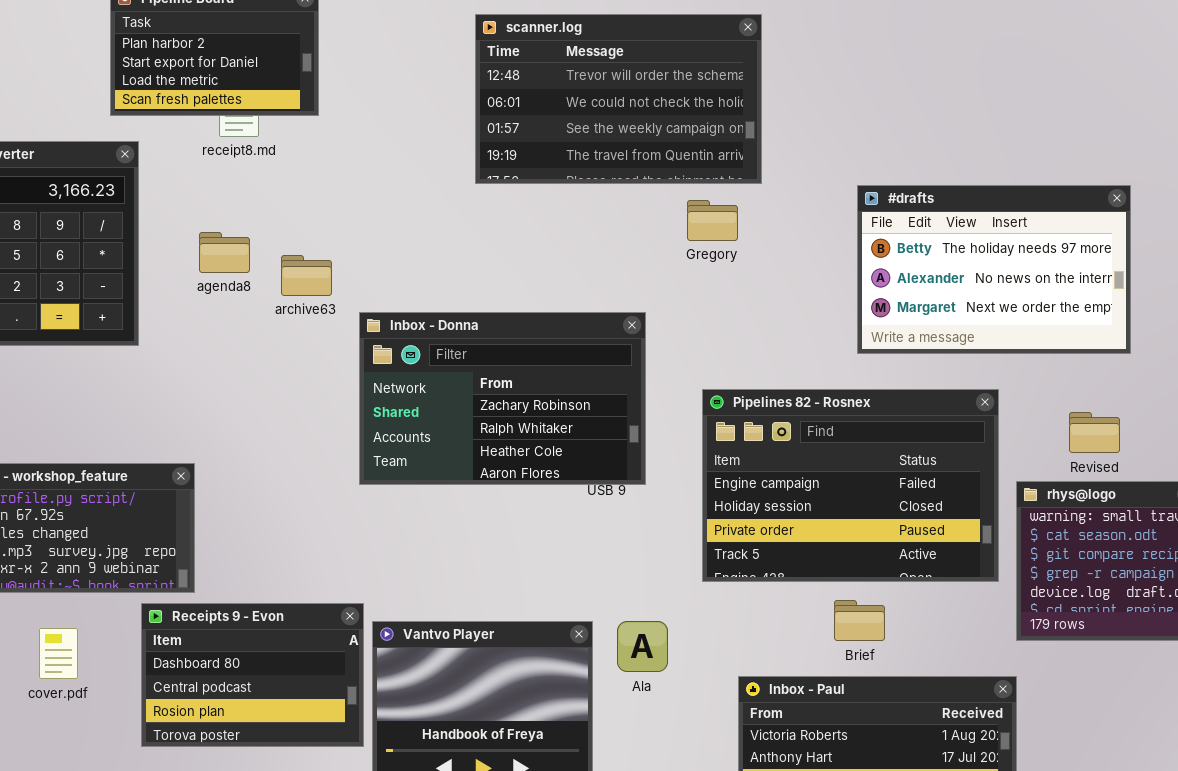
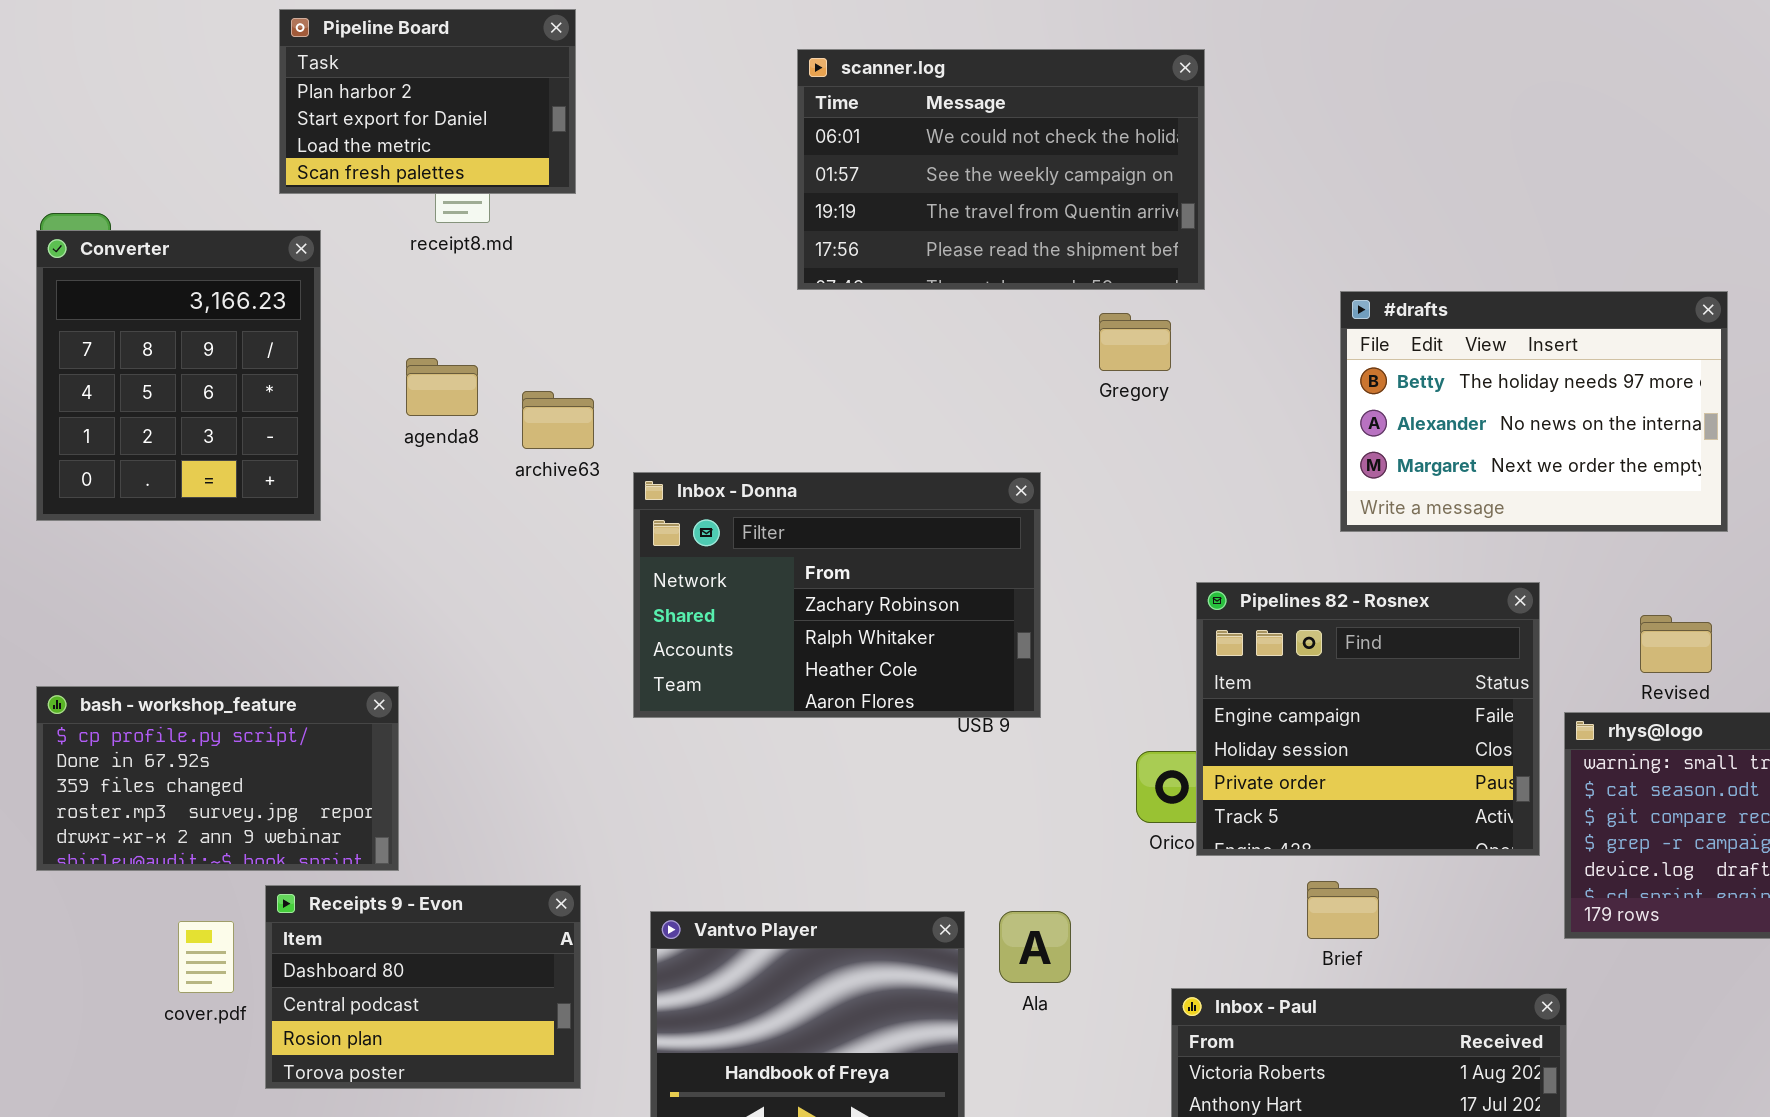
scanner.log: [475,14,762,184] -> [797,49,1205,290], scrolled down 1 row
Pipelines 82 - Rosnex: [702,389,999,582] -> [1196,582,1540,856], resized
Receipts 9 - Evon: [141,603,364,747] -> [265,885,581,1089], moved

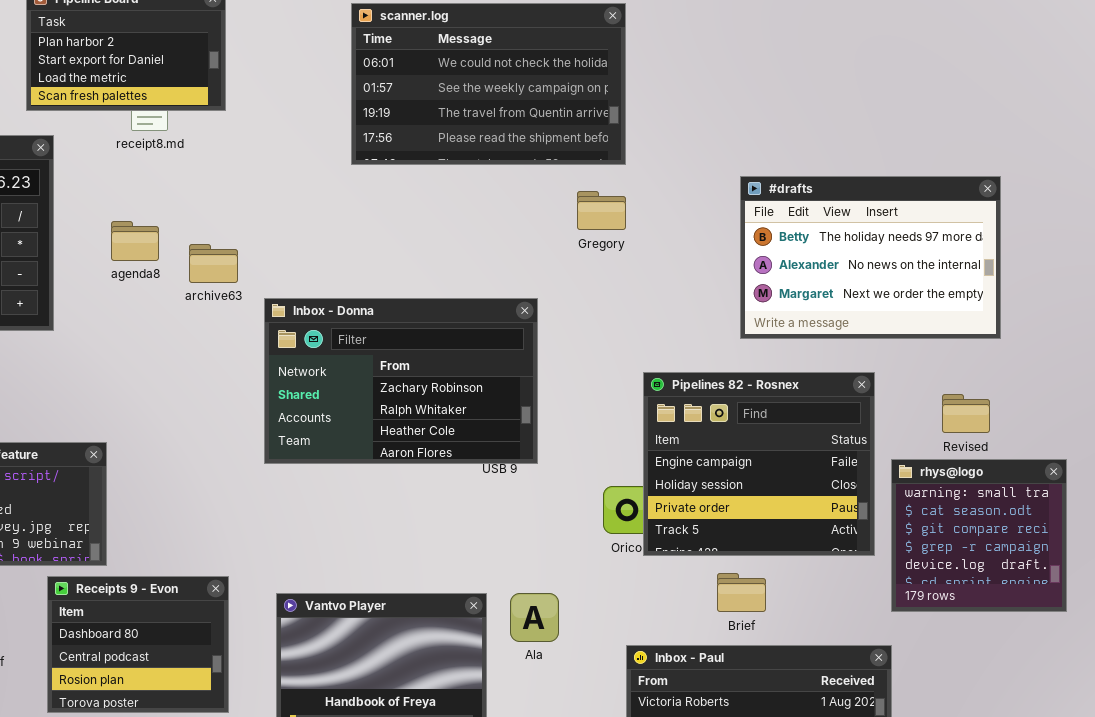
scanner.log: [797,49,1205,290] -> [351,3,626,165], moved
Receipts 9 - Evon: [265,885,581,1089] -> [47,576,229,713], resized

